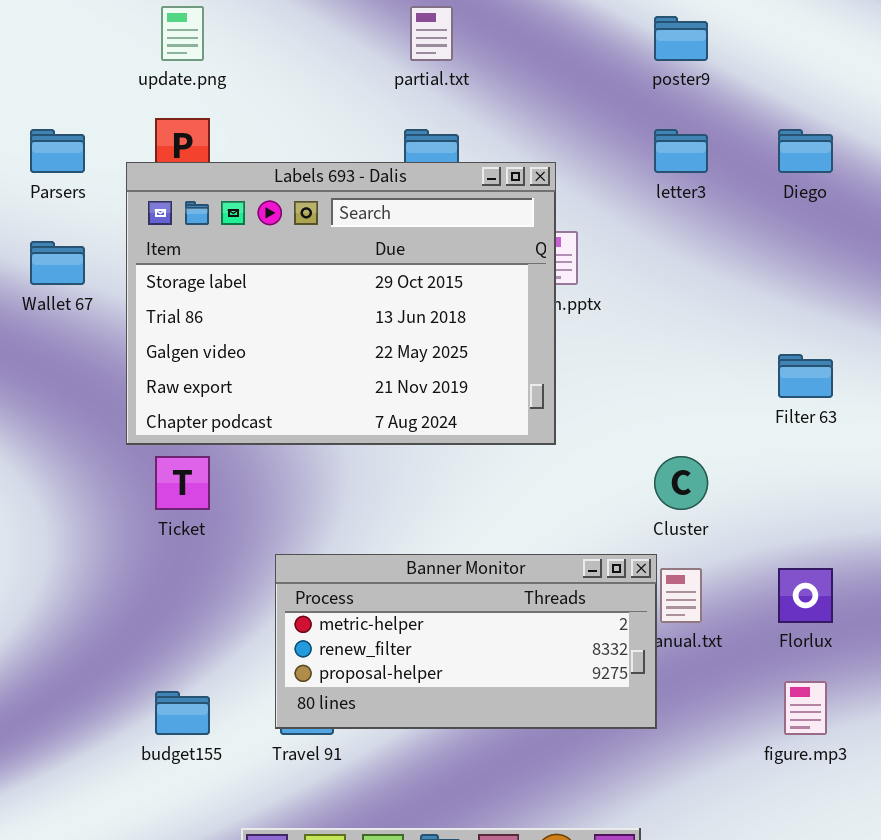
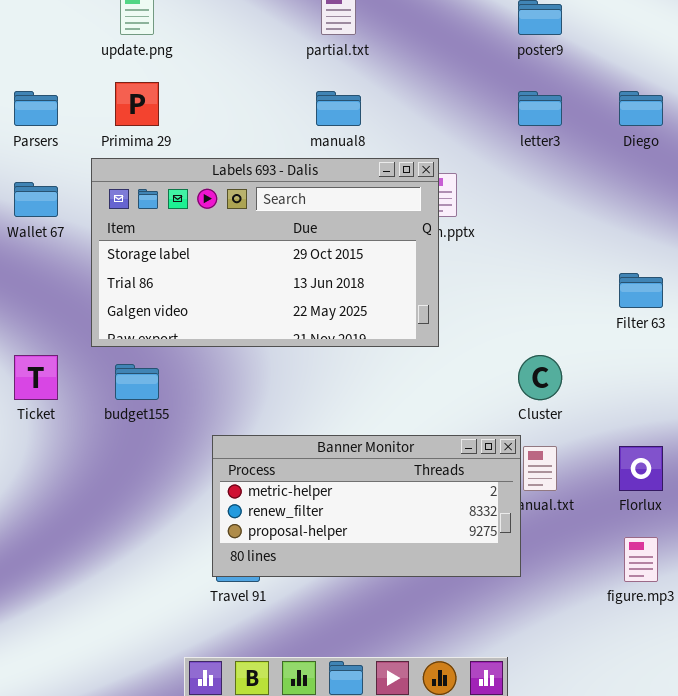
Labels 693 - Dalis: [126,162,556,445] -> [91,158,439,347], resized
Ticket: [155,456,210,510] -> [14,355,58,400], moved
budget155: [155,691,210,735] -> [115,364,159,400], moved

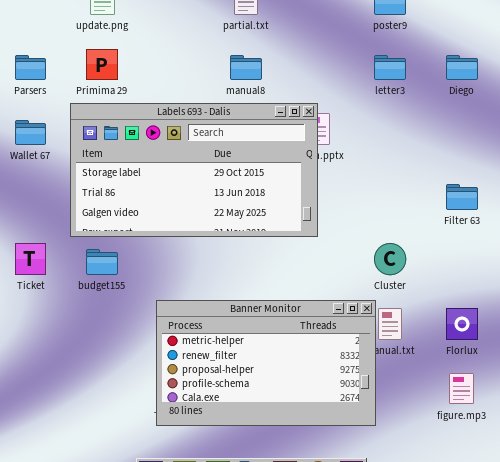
Banner Monitor: [212,435,521,577] -> [156,300,376,426], resized

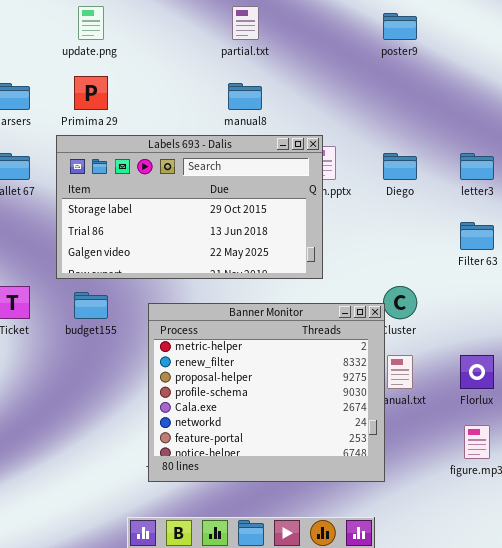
letter3: [374,55,406,80] -> [460,153,494,180], moved
Diego: [446,55,478,80] -> [383,153,417,180], moved
Banner Monitor: [156,300,376,426] -> [148,303,385,482], resized

